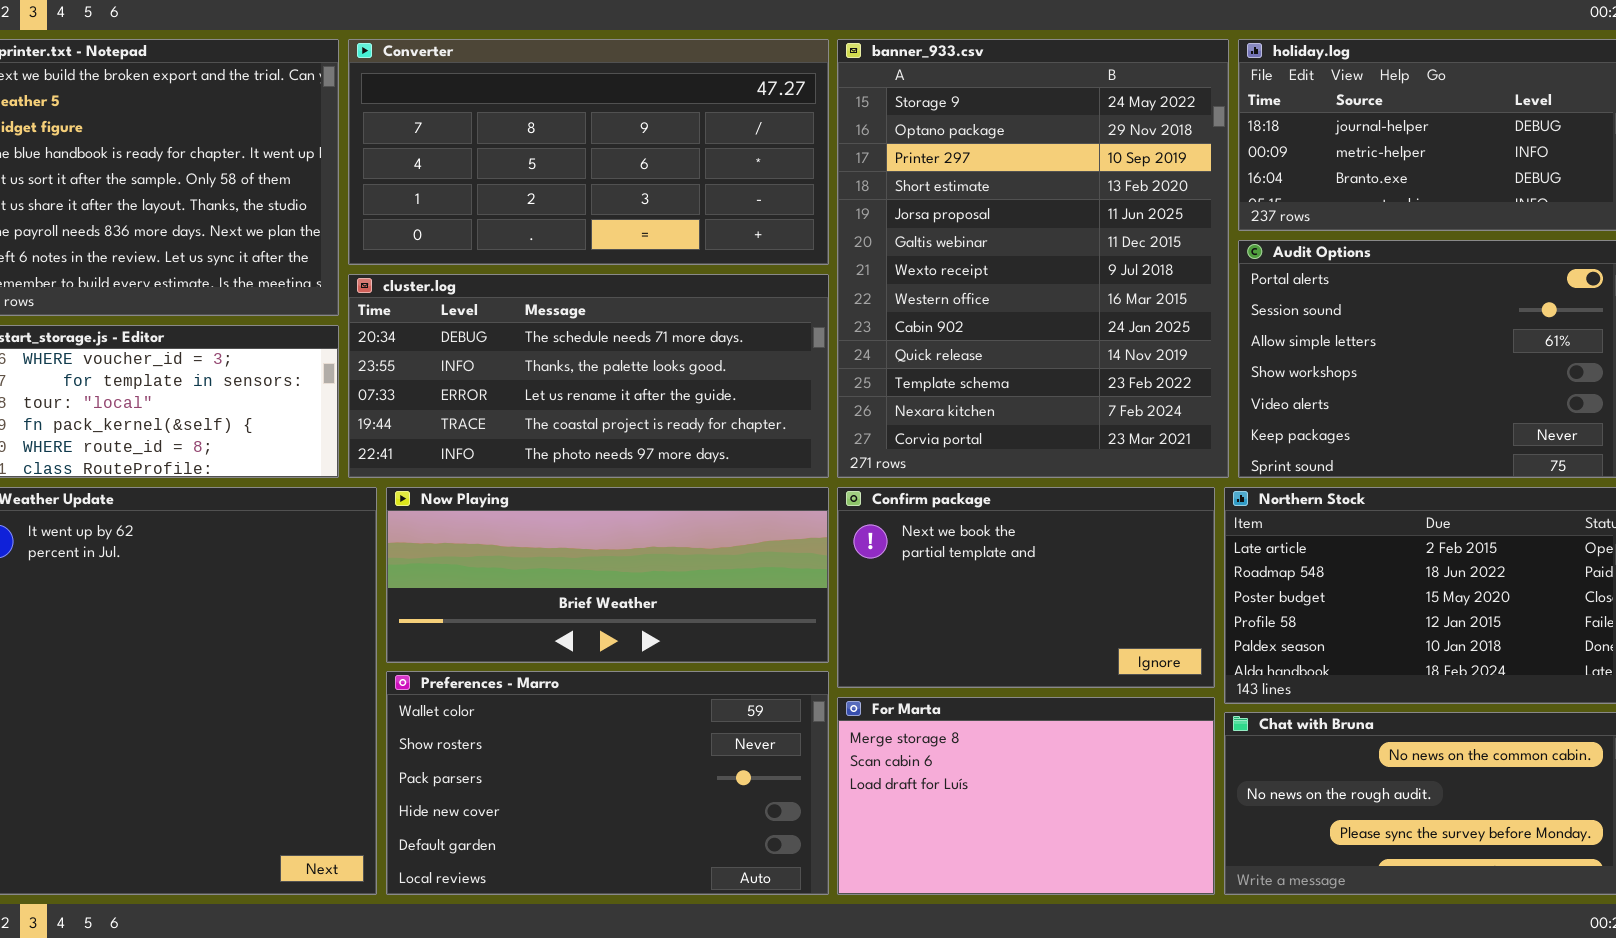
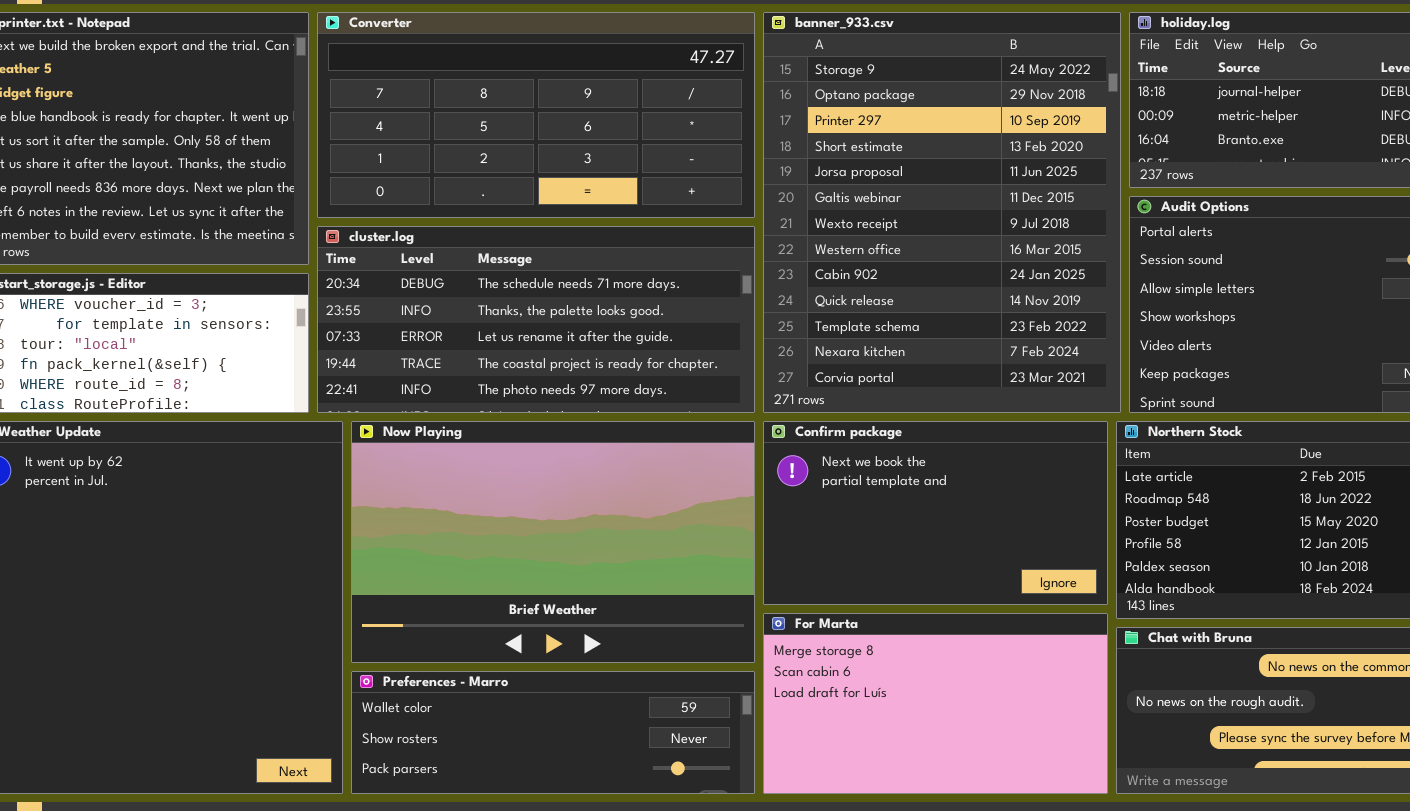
Now Playing: [386,487,829,663] -> [351,421,755,663], resized
Preferences - Marro: [386,671,829,895] -> [351,671,755,794], resized

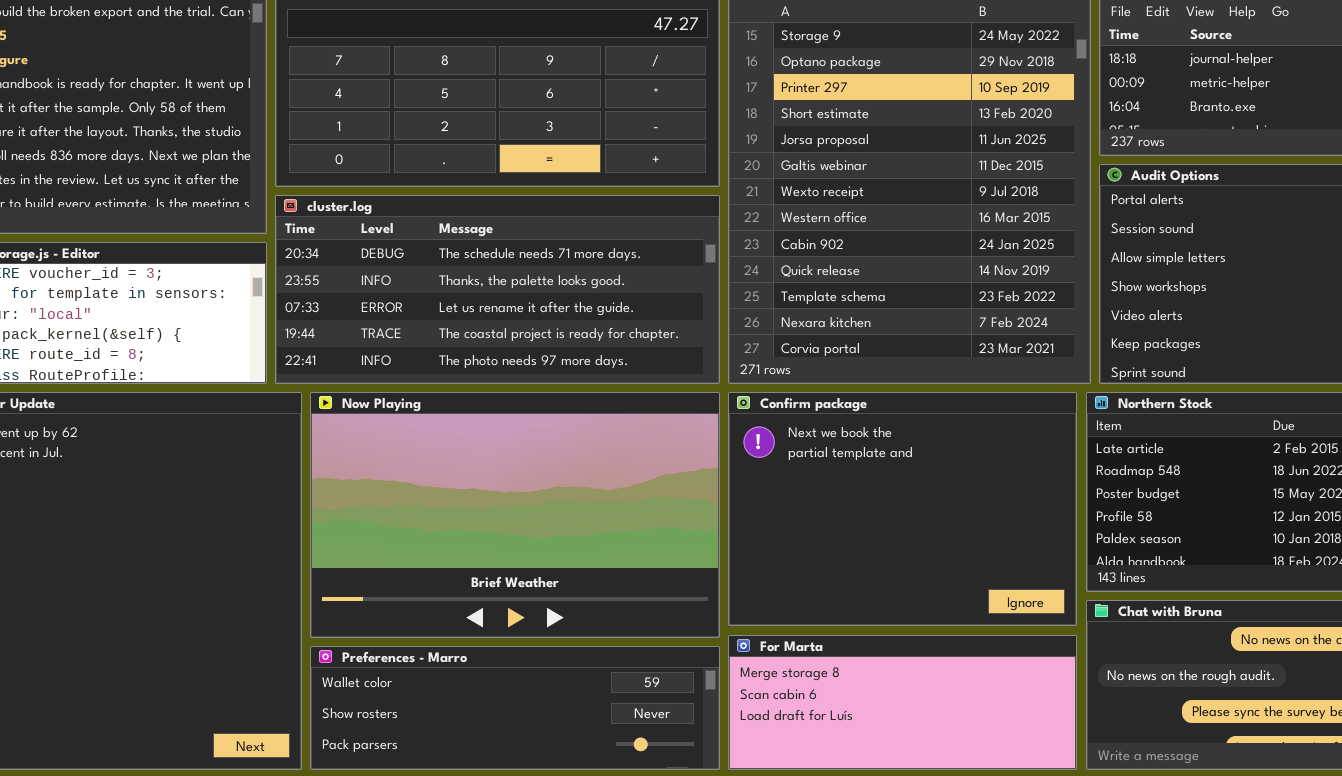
Confirm package: [763,421,1108,605] -> [728,392,1077,626], resized
For Marta: [763,613,1108,794] -> [728,635,1077,770], resized

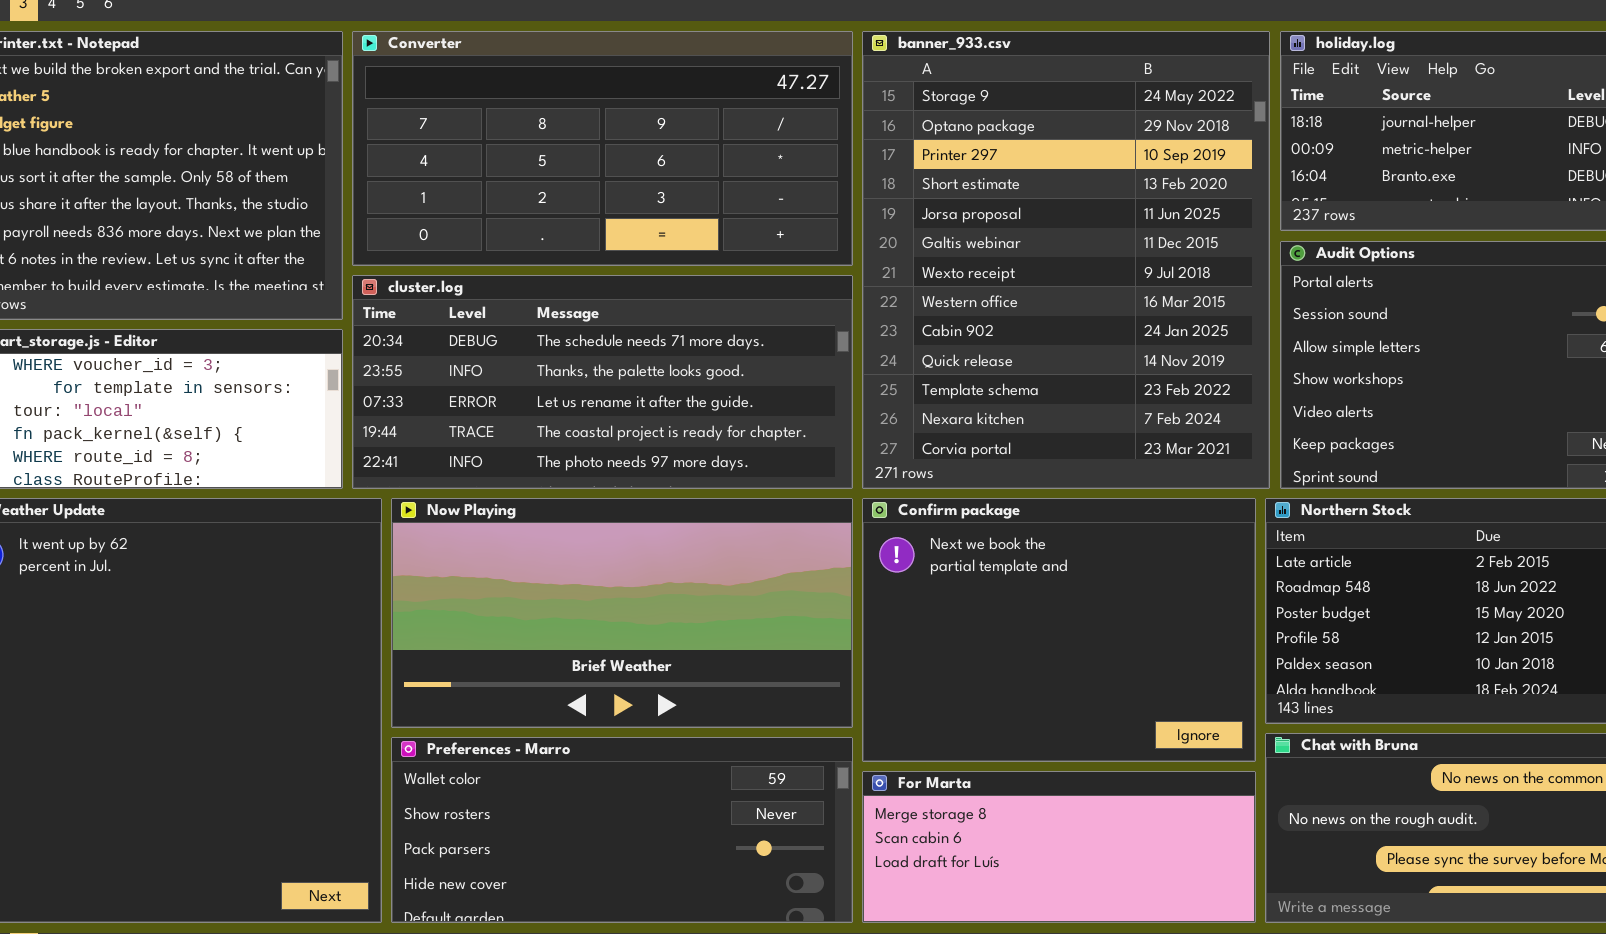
Now Playing: [310,392,720,638] -> [391,498,853,728], resized
Preferences - Marro: [310,646,720,770] -> [391,737,853,923], resized

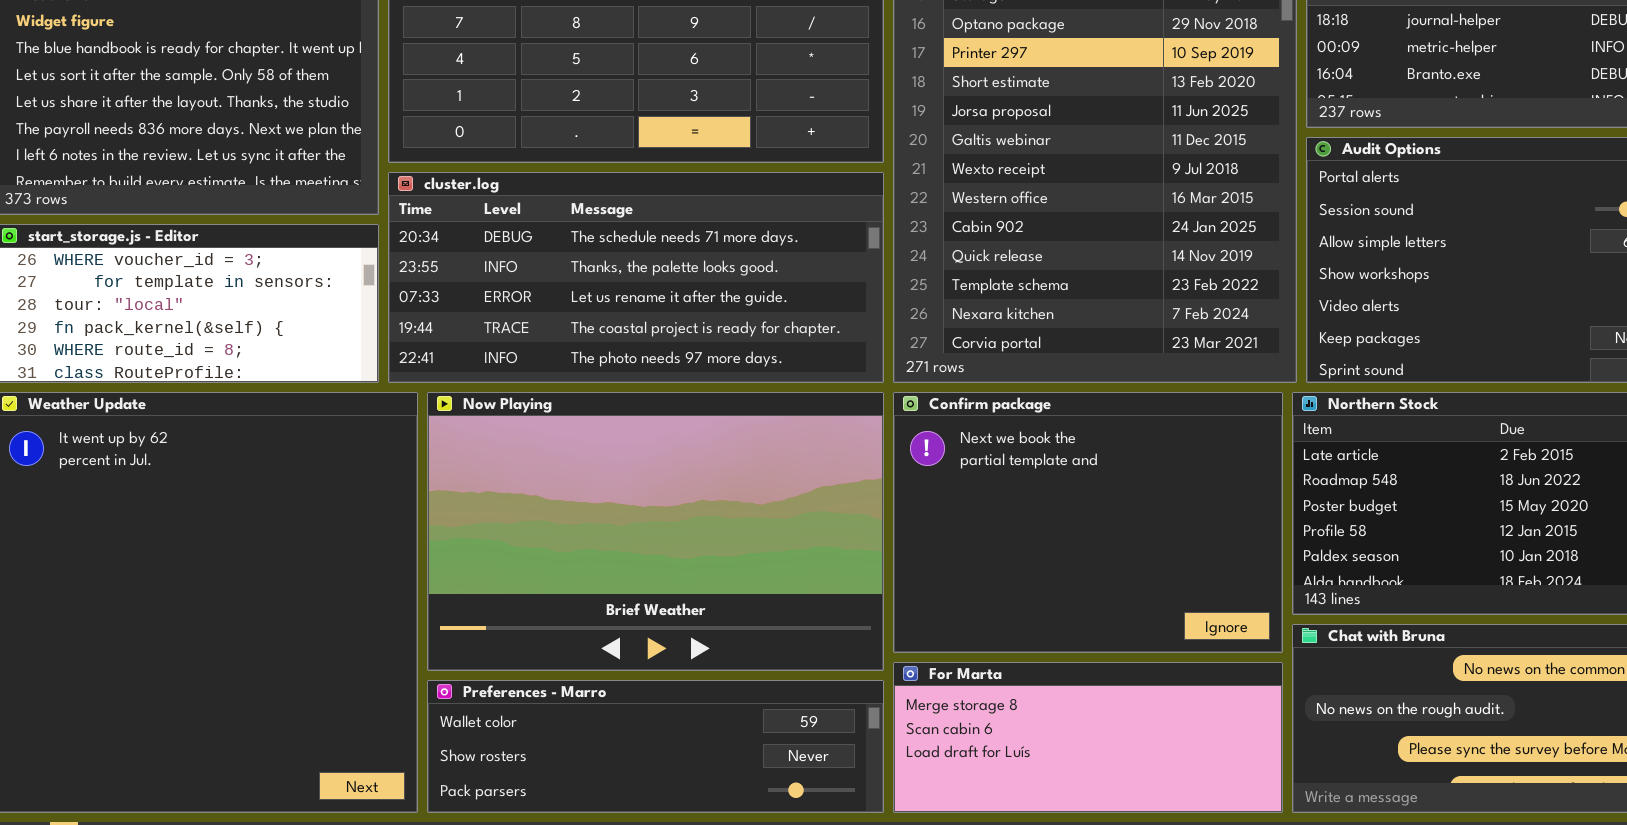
Now Playing: [391,498,853,728] -> [427,392,884,671], resized
Preferences - Marro: [391,737,853,923] -> [427,680,884,813], resized

